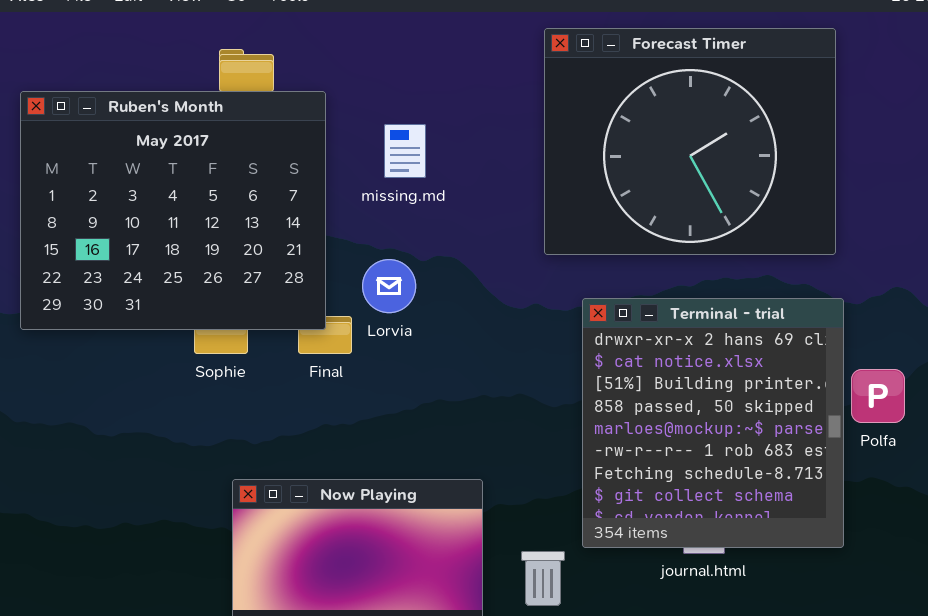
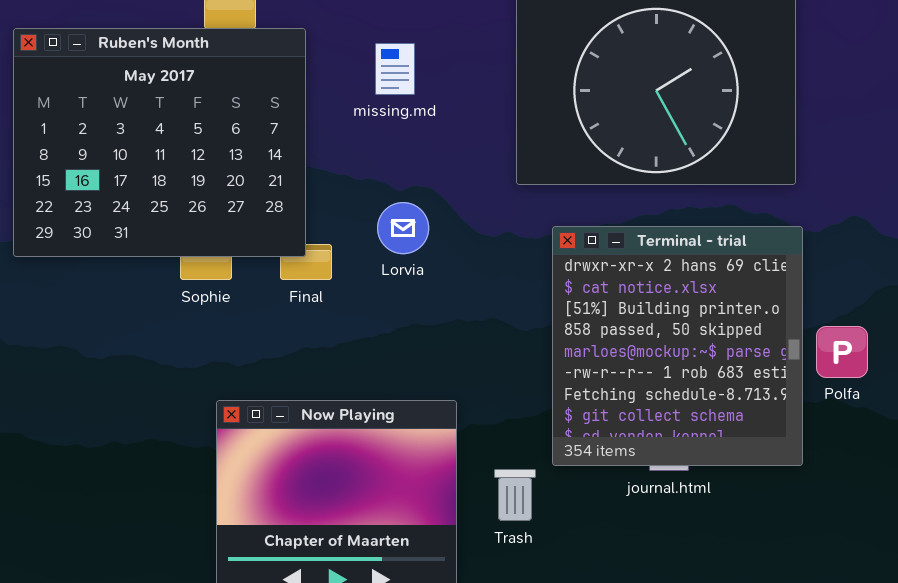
missing.md: [384,124,426,178] -> [375,43,415,95], moved
Lorvia: [362,259,416,313] -> [377,202,429,254], moved
Polfa: [851,369,905,423] -> [816,326,868,378], moved

